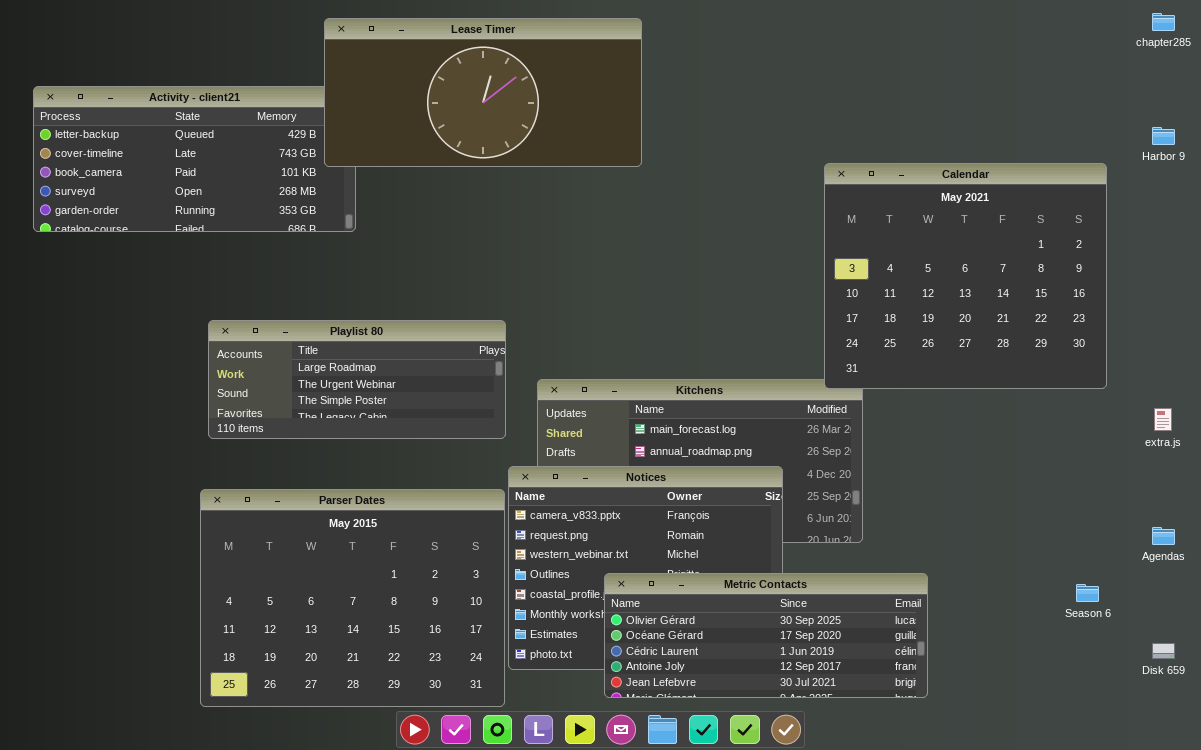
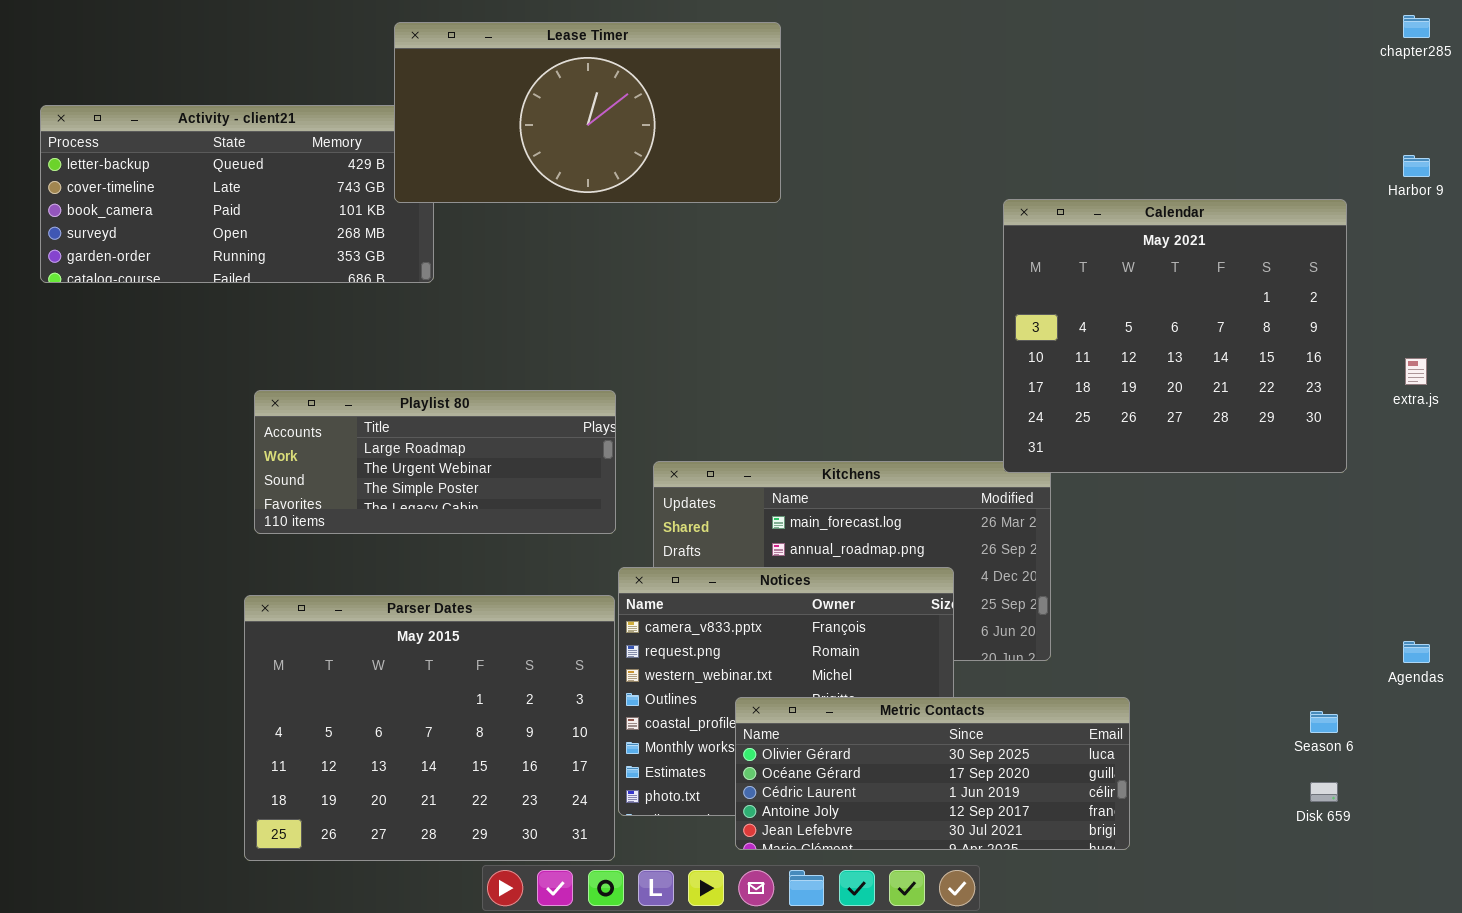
extra.js: [1154,408,1172,431] -> [1405,358,1427,385], moved
Disk 659: [1152,643,1175,659] -> [1310,782,1338,802], moved

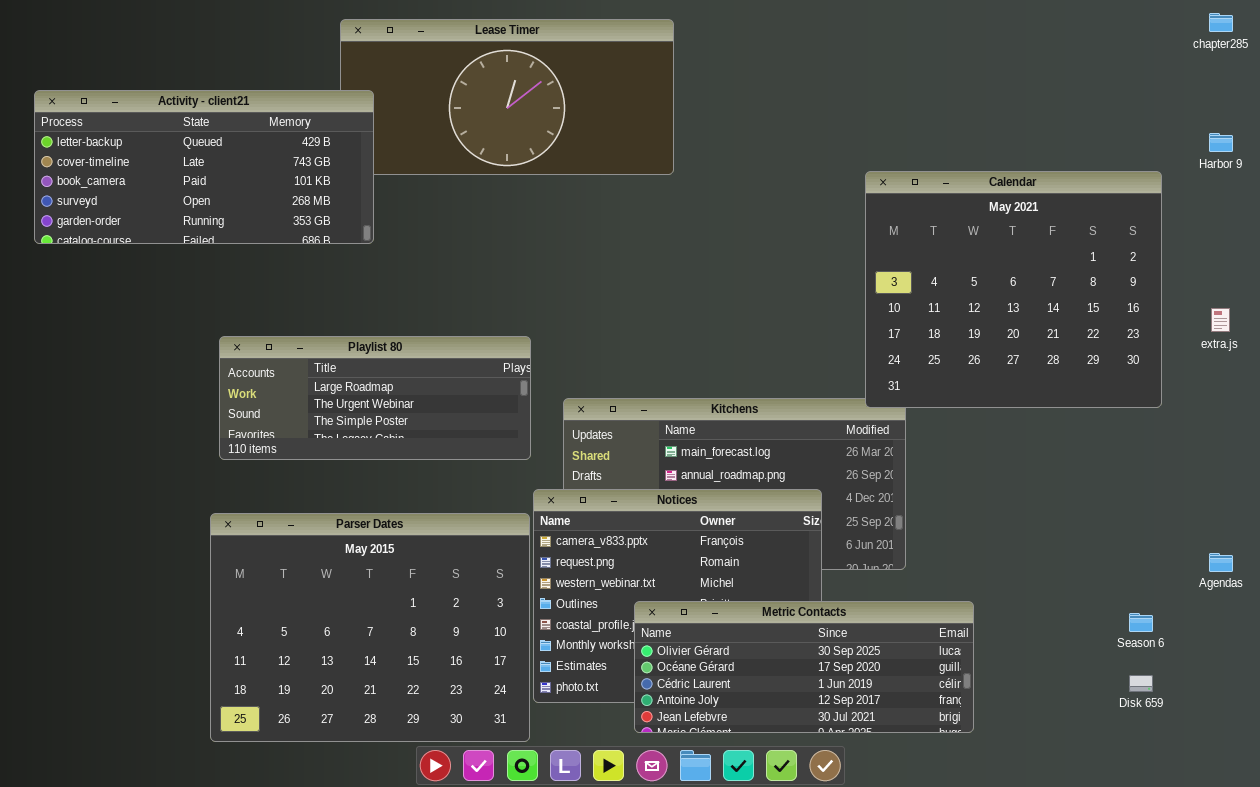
Activity - client21: [40,105,434,283] -> [34,90,374,244], raised

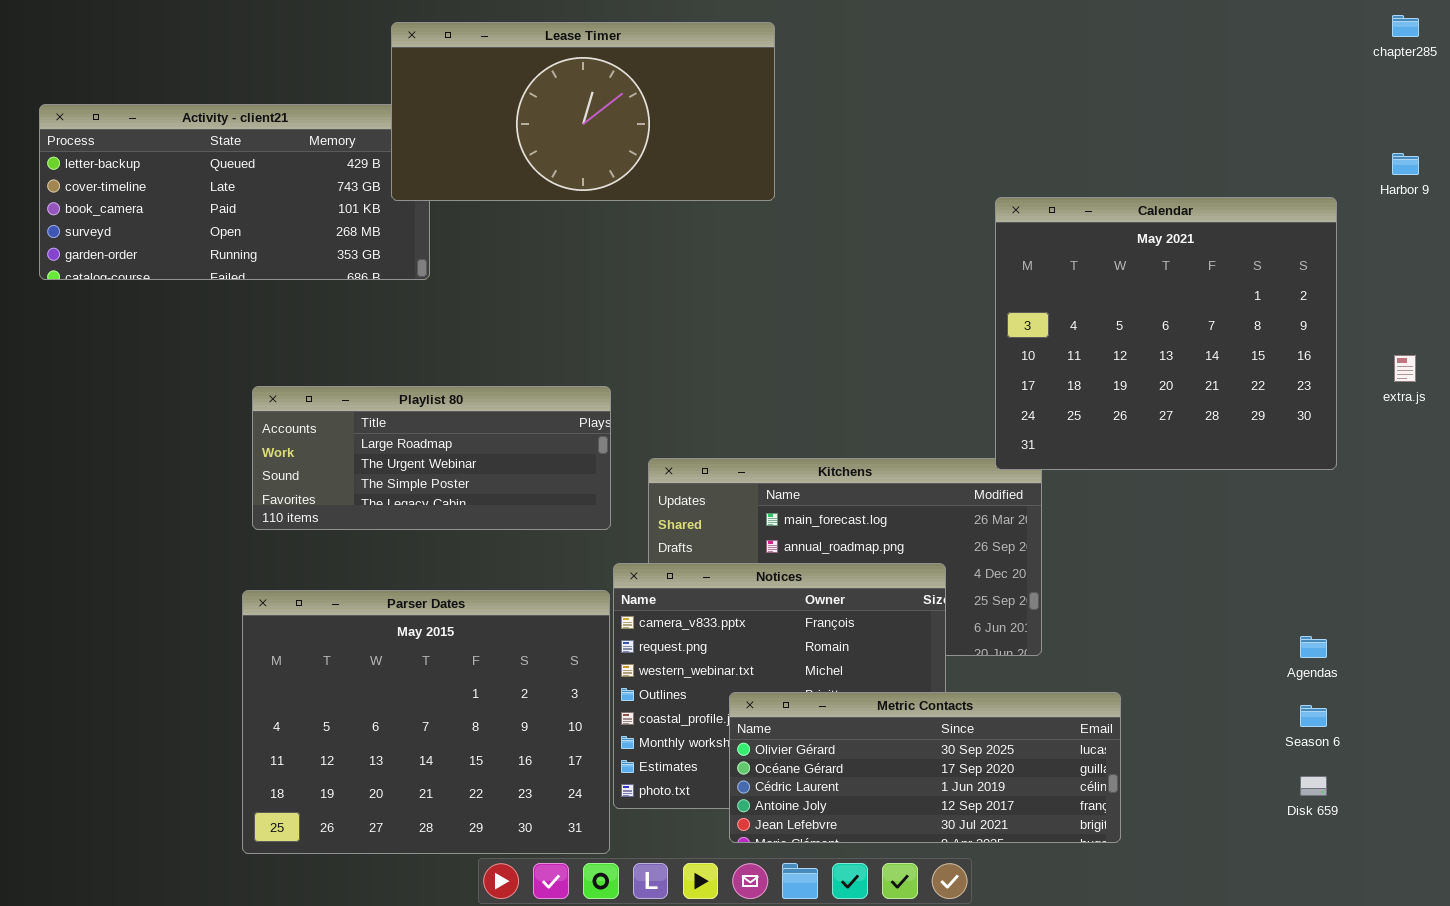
Lease Timer: [340,19,674,175] -> [391,22,775,201], raised
Agendas: [1209,553,1233,572] -> [1300,636,1327,658], moved

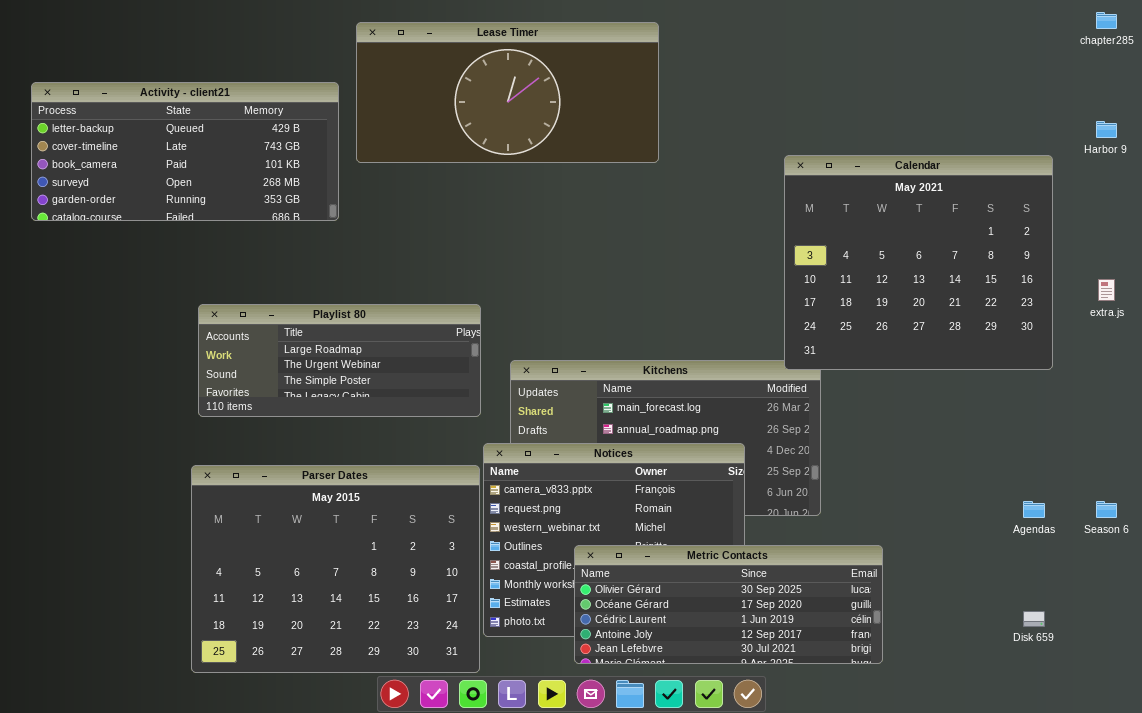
Lease Timer: [391,22,775,201] -> [356,22,659,163], moved
Season 6: [1300,705,1327,727] -> [1096,501,1117,518], moved

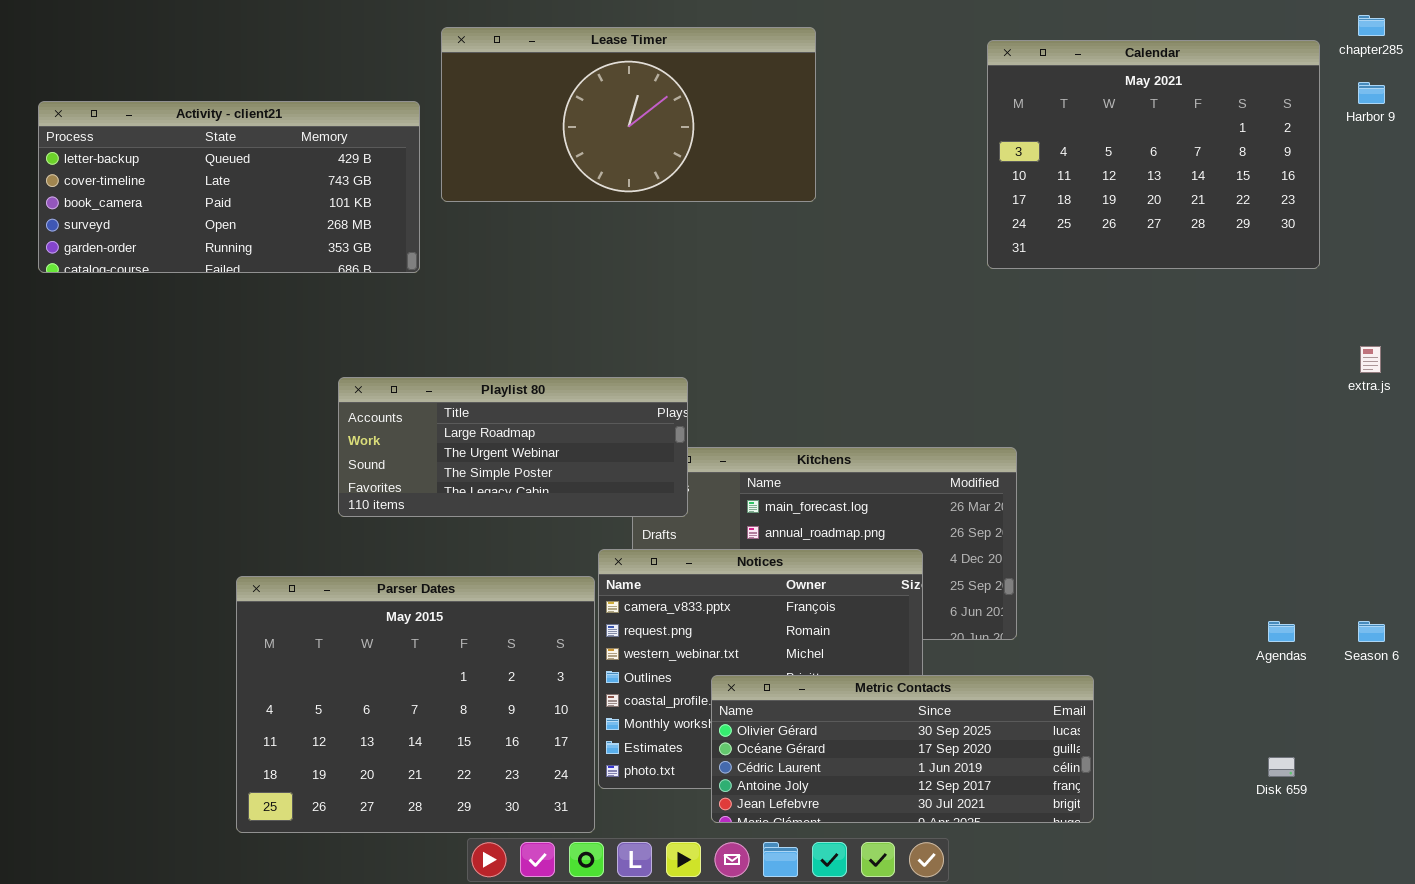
Harbor 9: [1096,121,1117,138] -> [1358,82,1385,104], moved
Calendar: [784,155,1053,370] -> [987,40,1320,269], moved, resized
Playlist 80: [198,304,481,417] -> [338,377,688,517], moved

